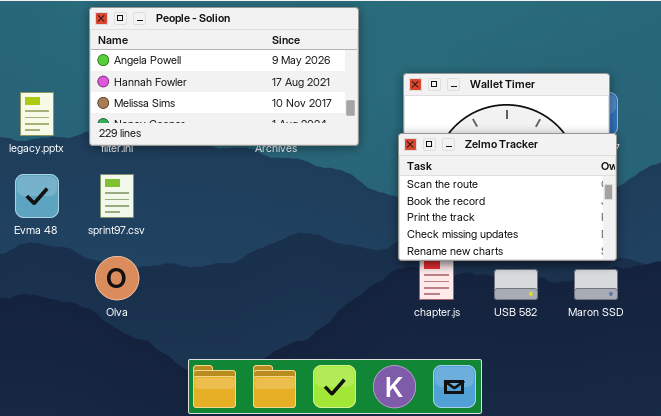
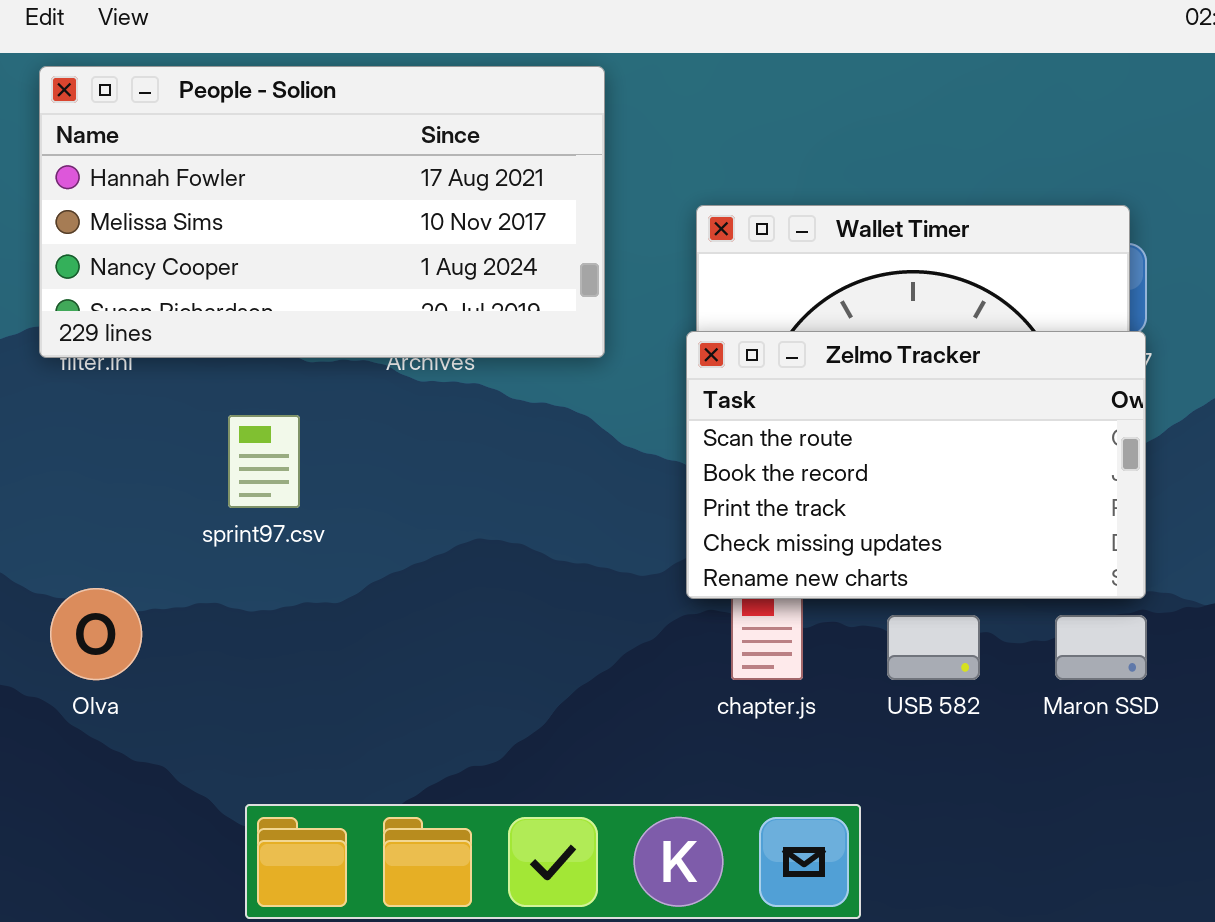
People - Solion: [89,7,359,146] -> [39,66,605,358], scrolled down 1 row
sprint97.csv: [100,174,134,218] -> [228,415,300,508], moved

